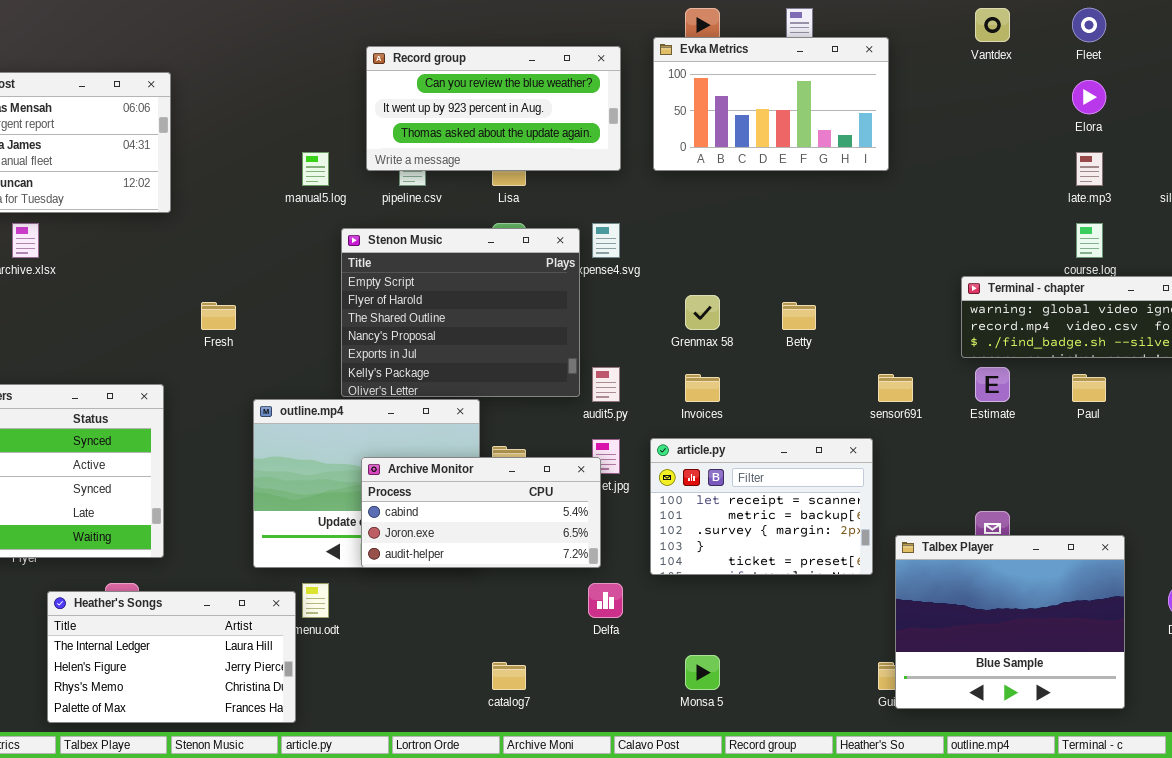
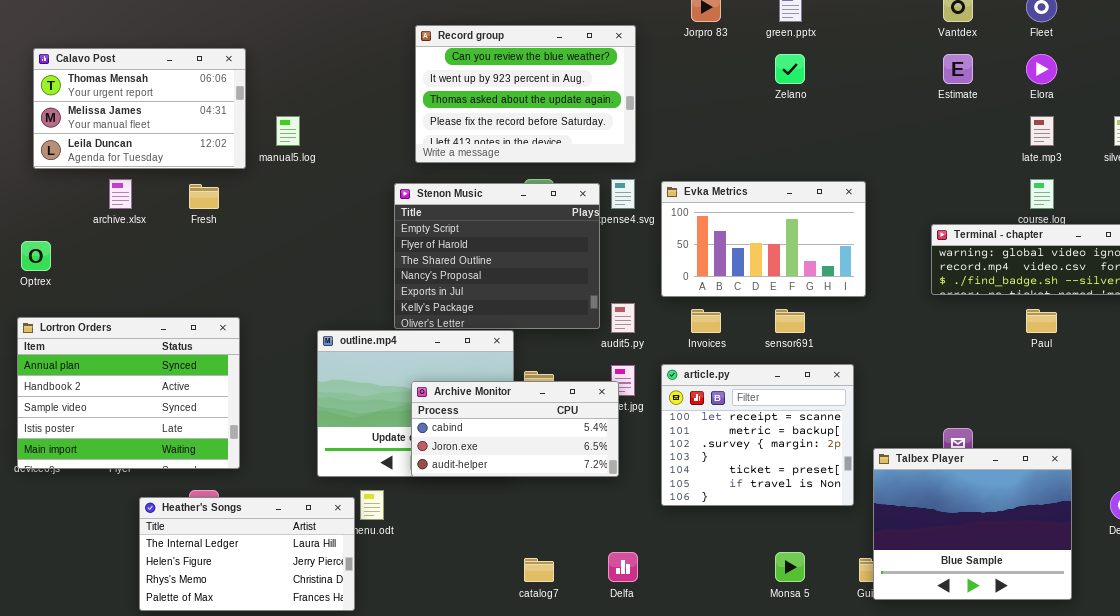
Evka Metrics: [653,37,889,171] -> [661,181,866,297], moved
Record group: [366,46,621,171] -> [415,25,636,163], resized
manual5.log: [302,152,329,186] -> [276,116,300,146], moved
Fresh: [201,302,236,330] -> [189,184,219,209], moved
Estimate: [975,367,1010,402] -> [943,54,973,84], moved
sensor691: [878,374,913,402] -> [775,309,805,333], moved
article.py: [650,438,873,575] -> [661,364,854,506], resized
Delfa: [588,583,623,618] -> [608,552,638,582], moved
Monsa 5: [685,655,720,690] -> [775,552,805,582], moved

